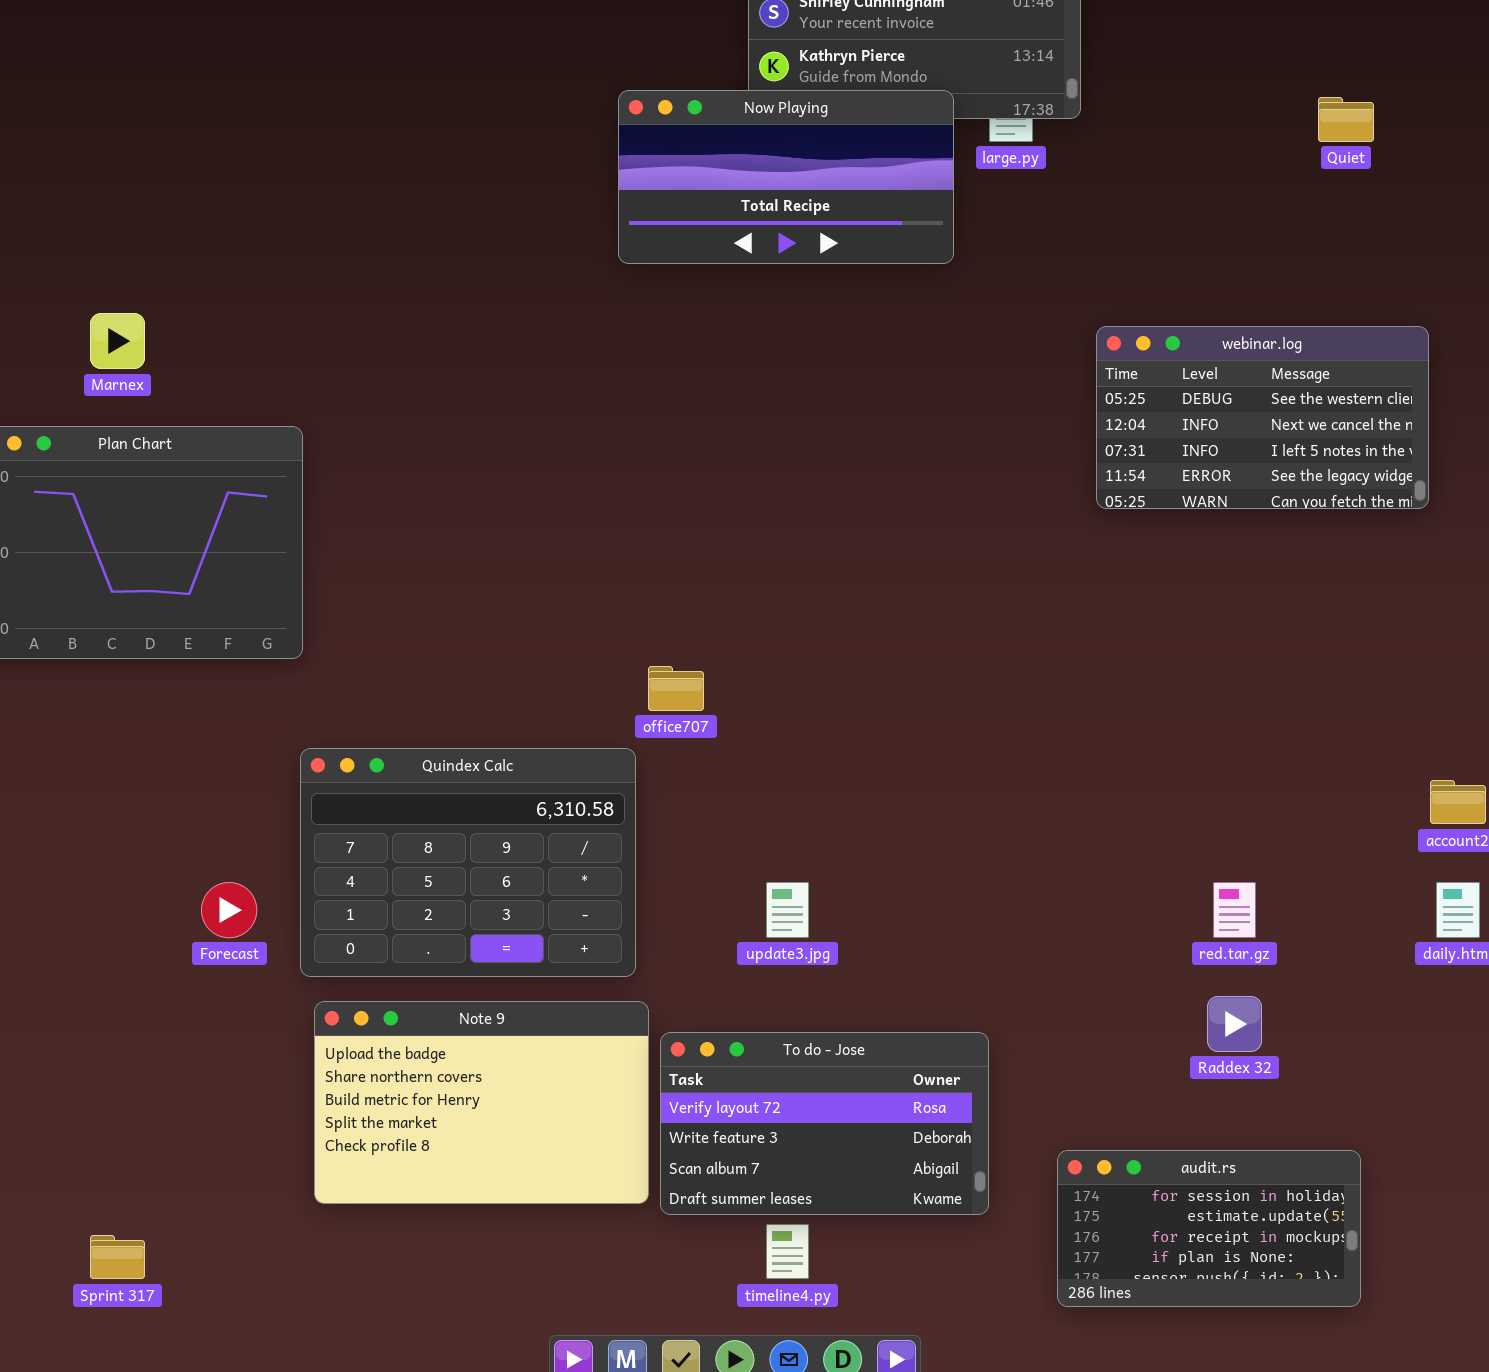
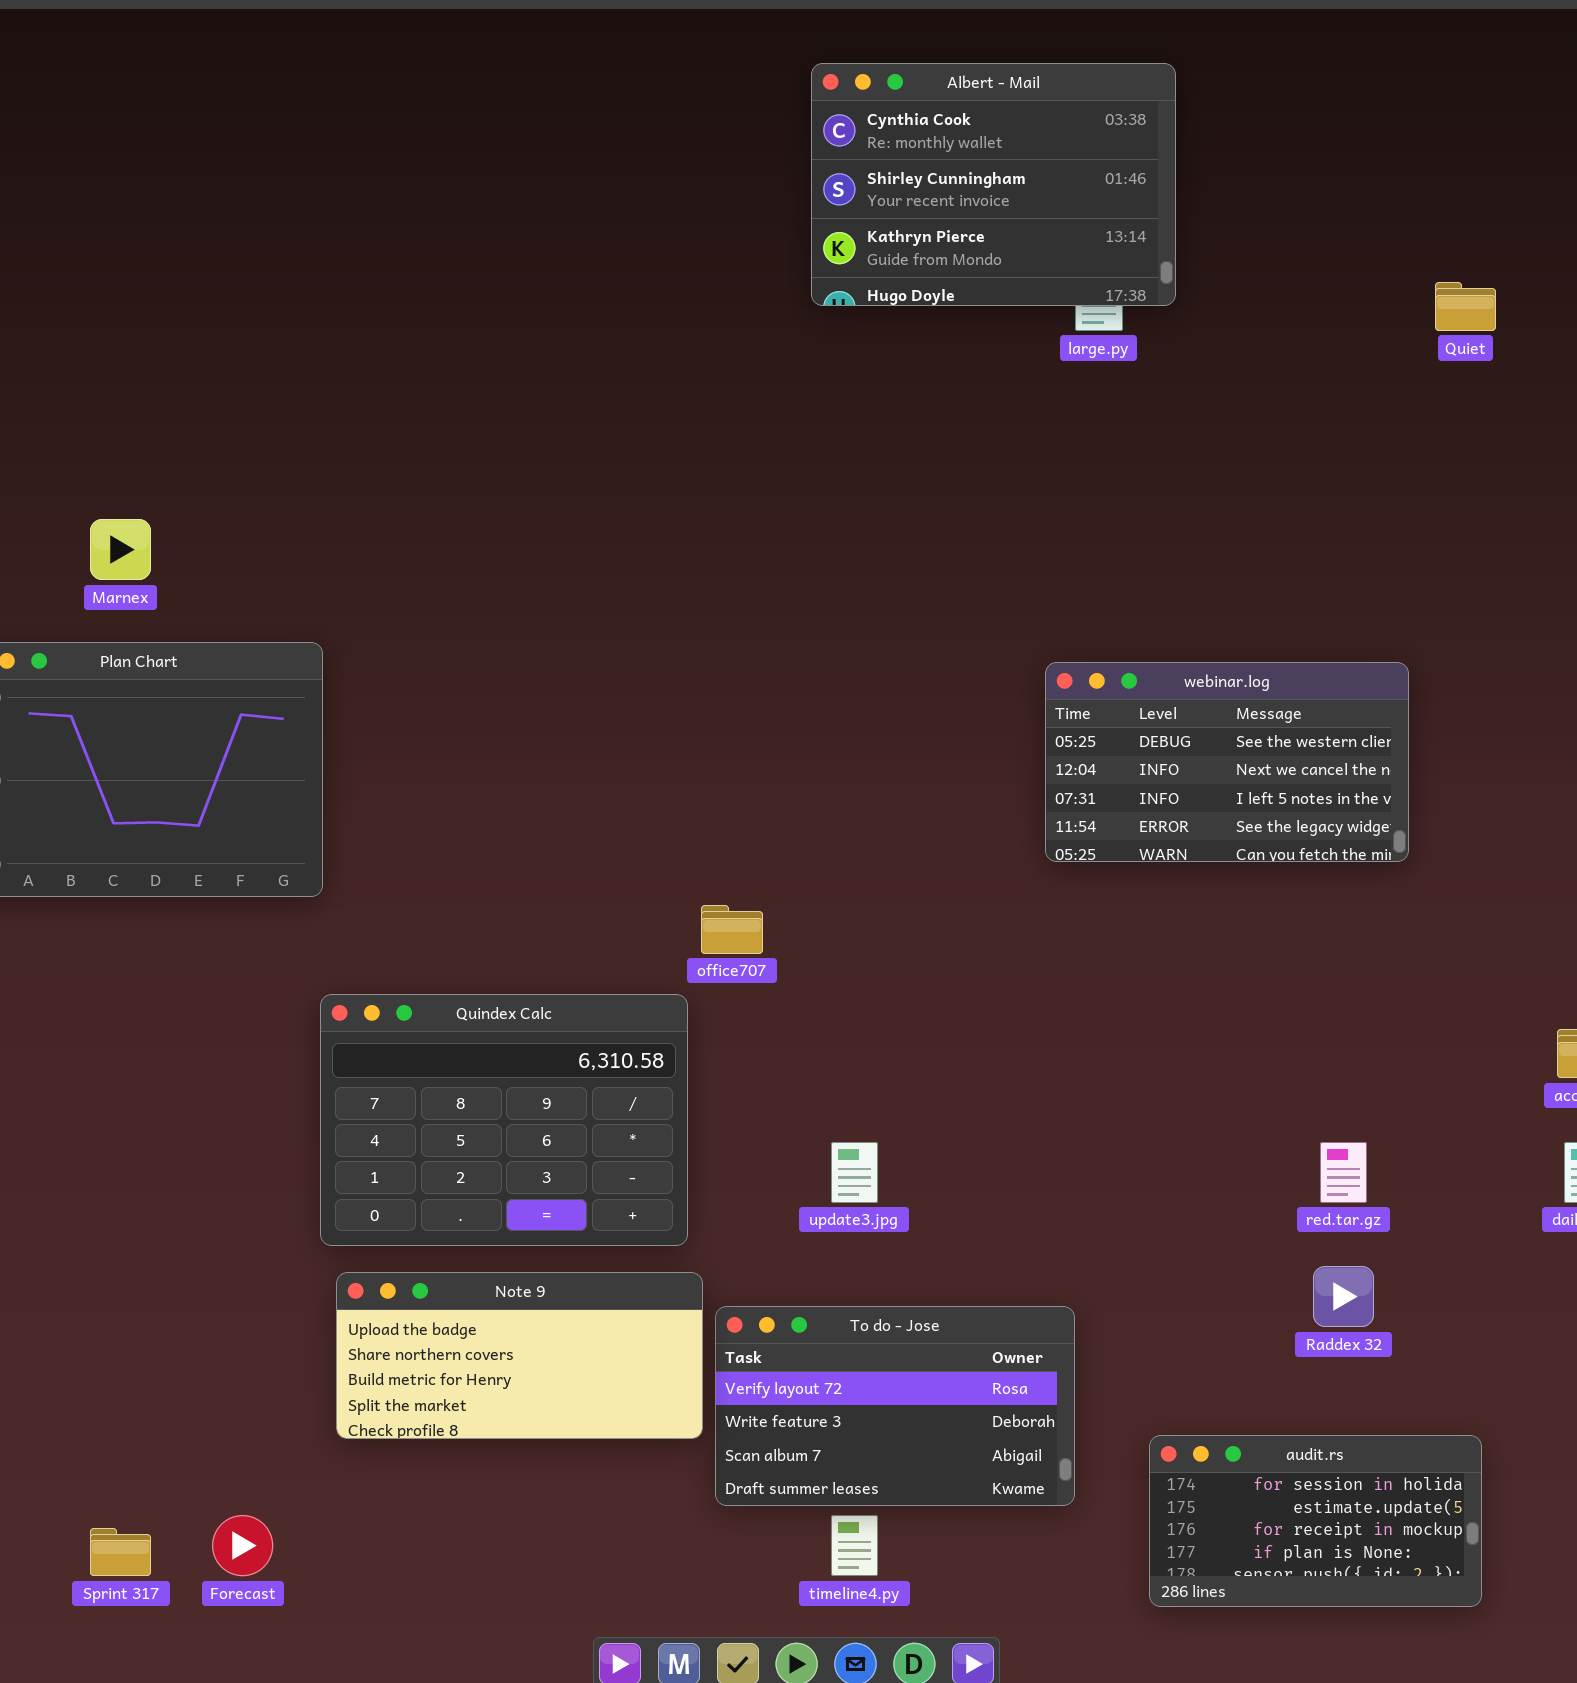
Now Playing: [618,90,954,264] -> none, closed
webinar.log: [1096,326,1429,509] -> [1045,662,1409,862], moved
Forecast: [201,882,257,938] -> [212,1515,273,1576], moved
Note 9: [314,1001,649,1204] -> [336,1272,703,1439], resized

